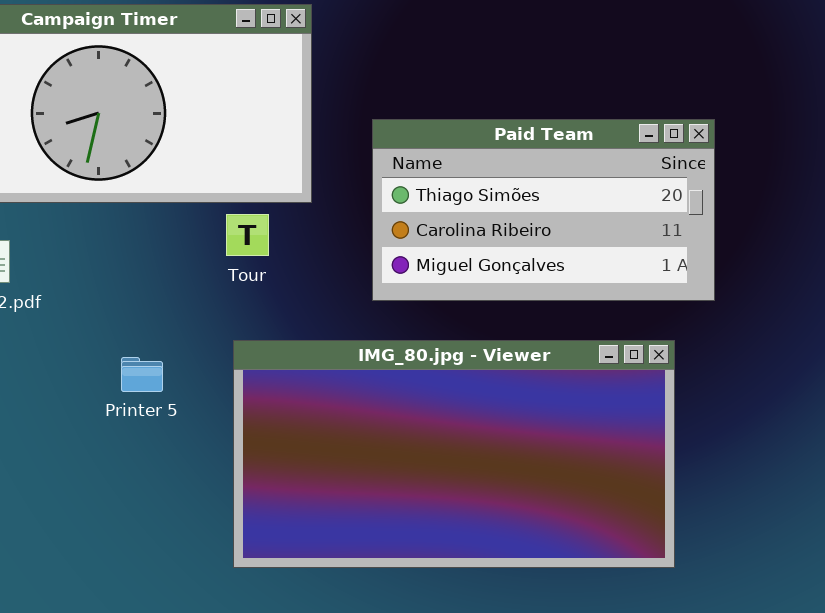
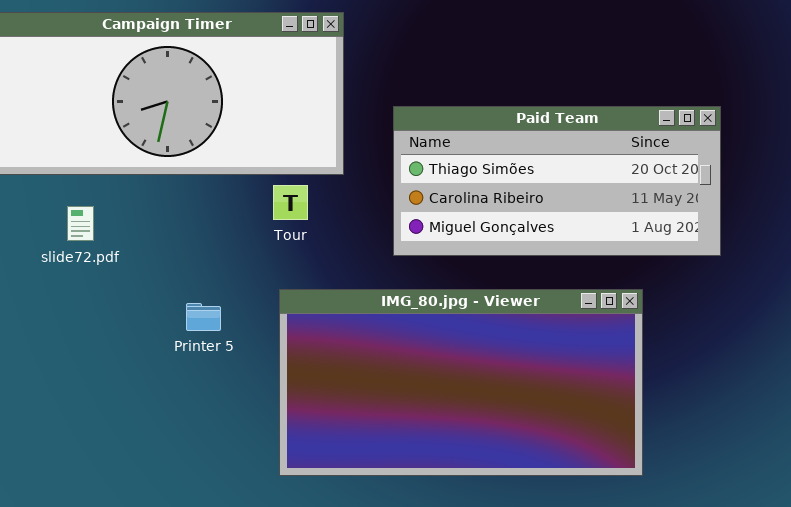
Paid Team: [372,119,715,301] -> [393,106,721,256], resized

